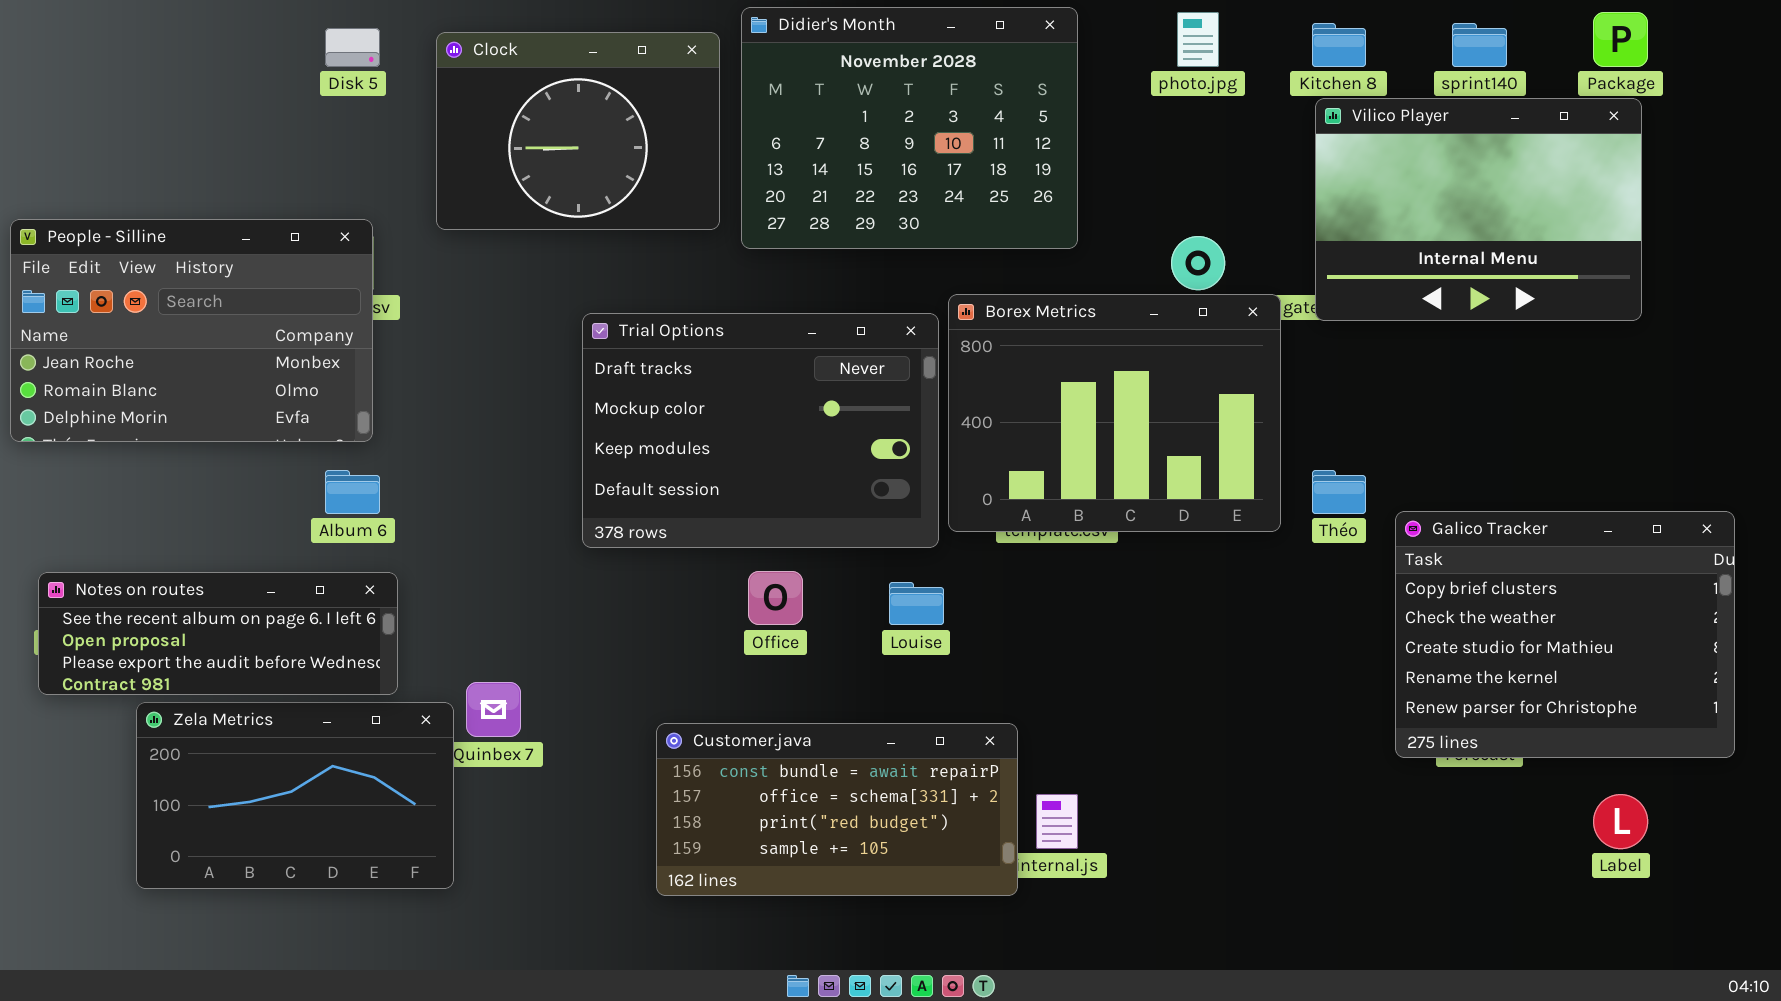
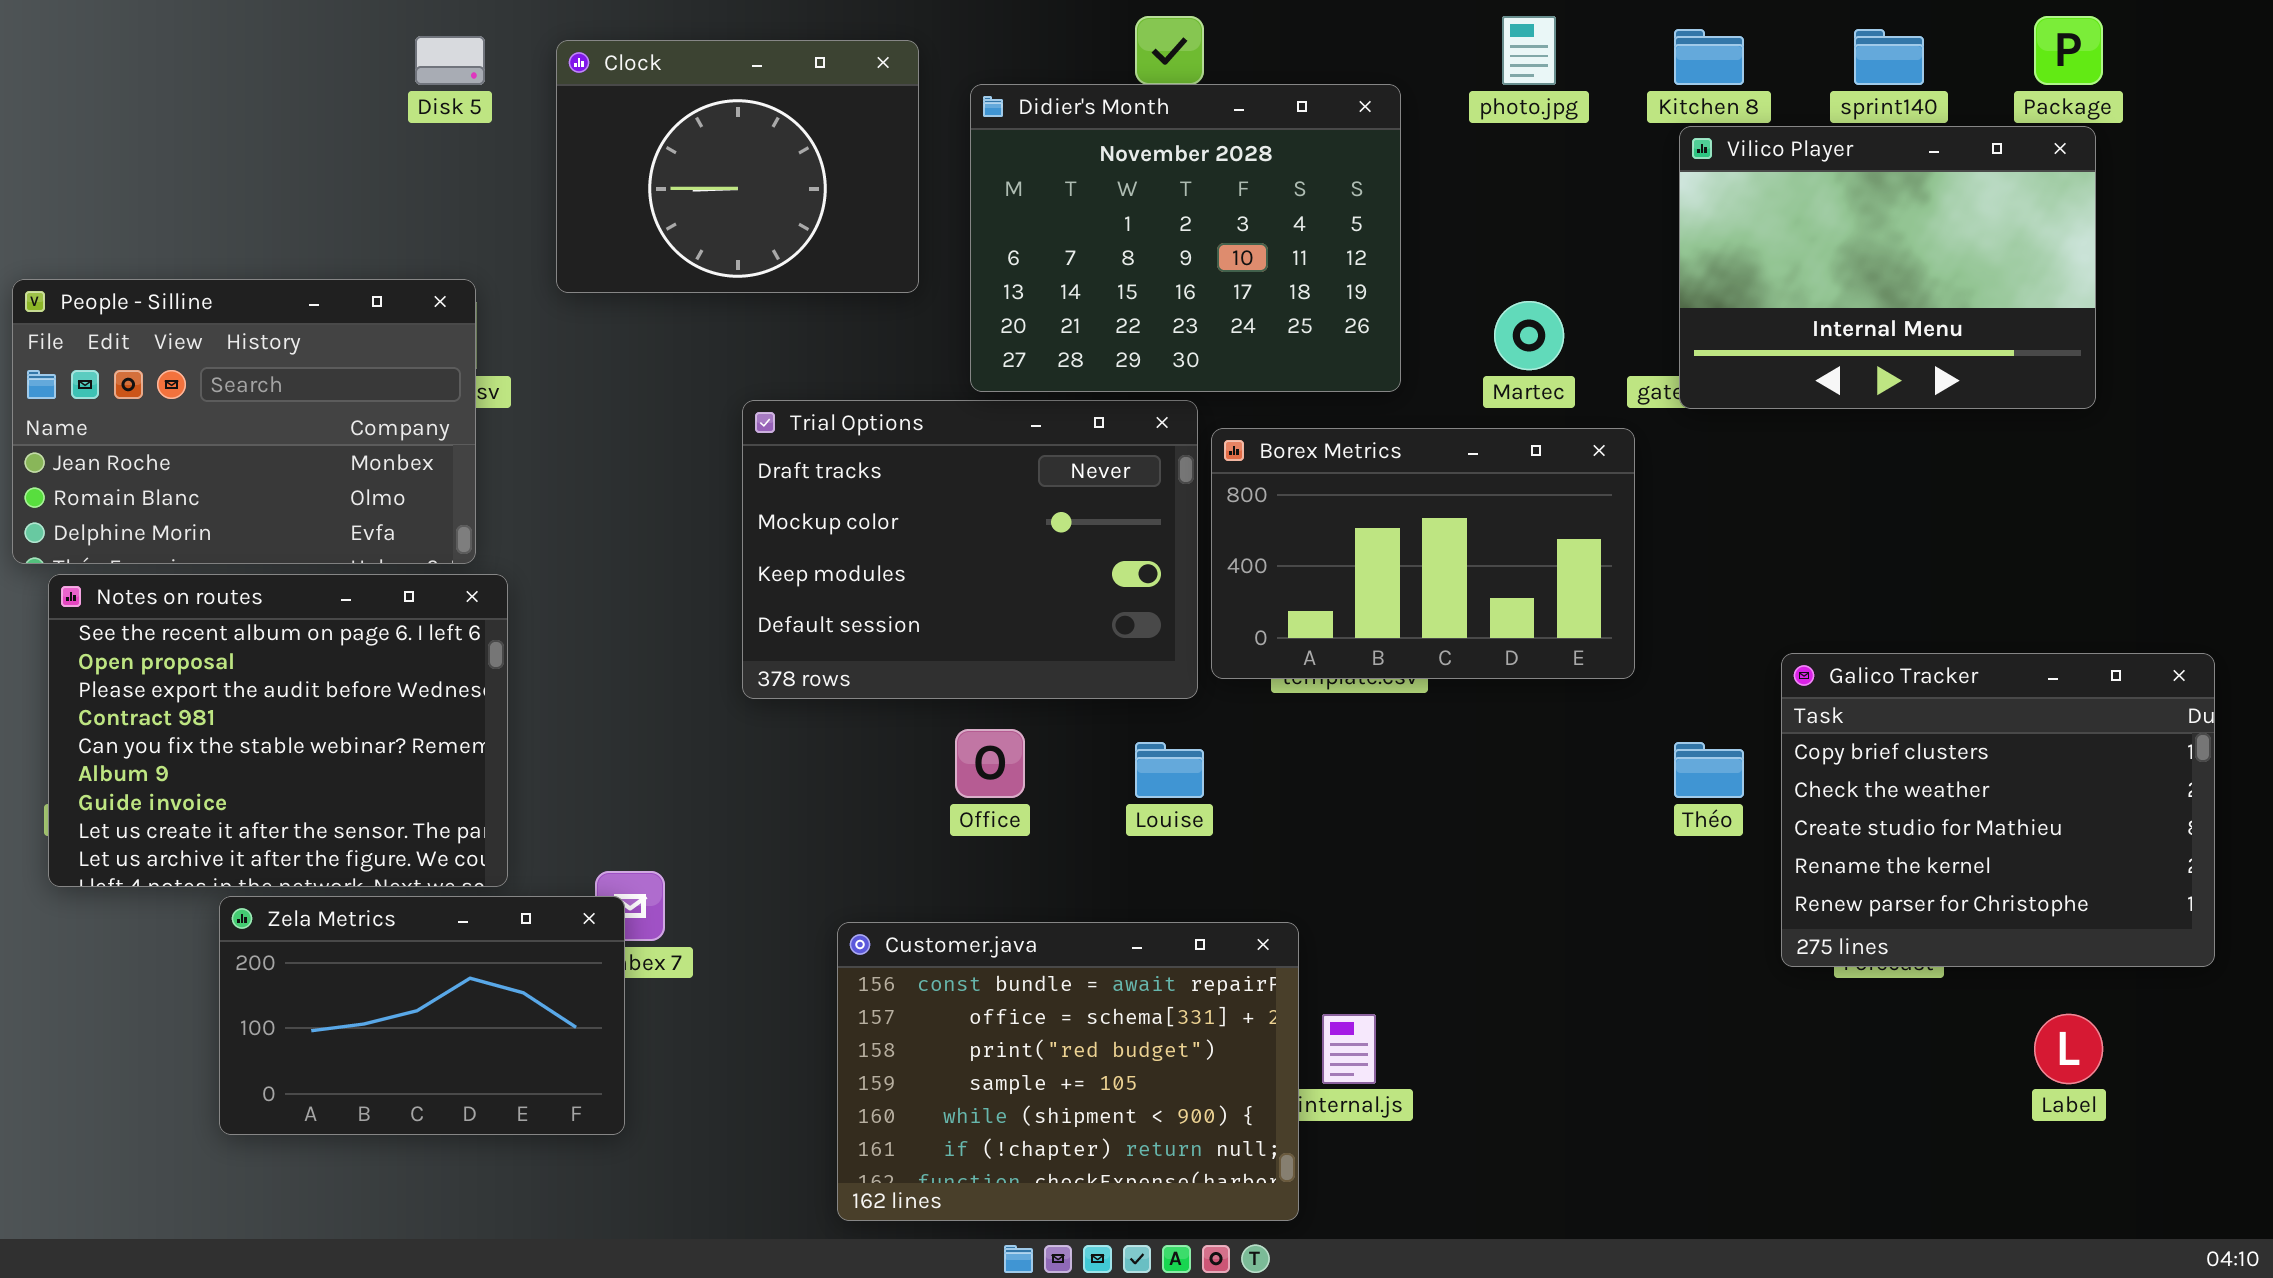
Didier's Month: [741,7,1078,249] -> [970,84,1401,392], moved
Borex Metrics: [948,294,1281,532] -> [1211,428,1635,679], resized
Théo: [1312,470,1366,514] -> [1674,742,1744,798], moved
Notes on routes: [38,572,398,695] -> [48,574,508,887], resized
Zela Metrics: [136,702,454,889] -> [219,896,625,1135], moved
Customer.java: [656,723,1018,896] -> [837,922,1299,1221], resized

